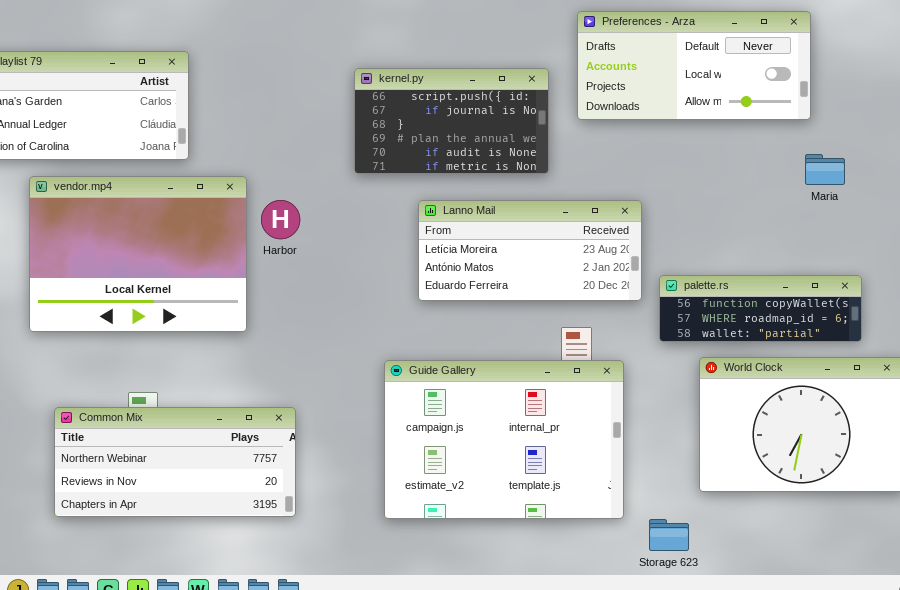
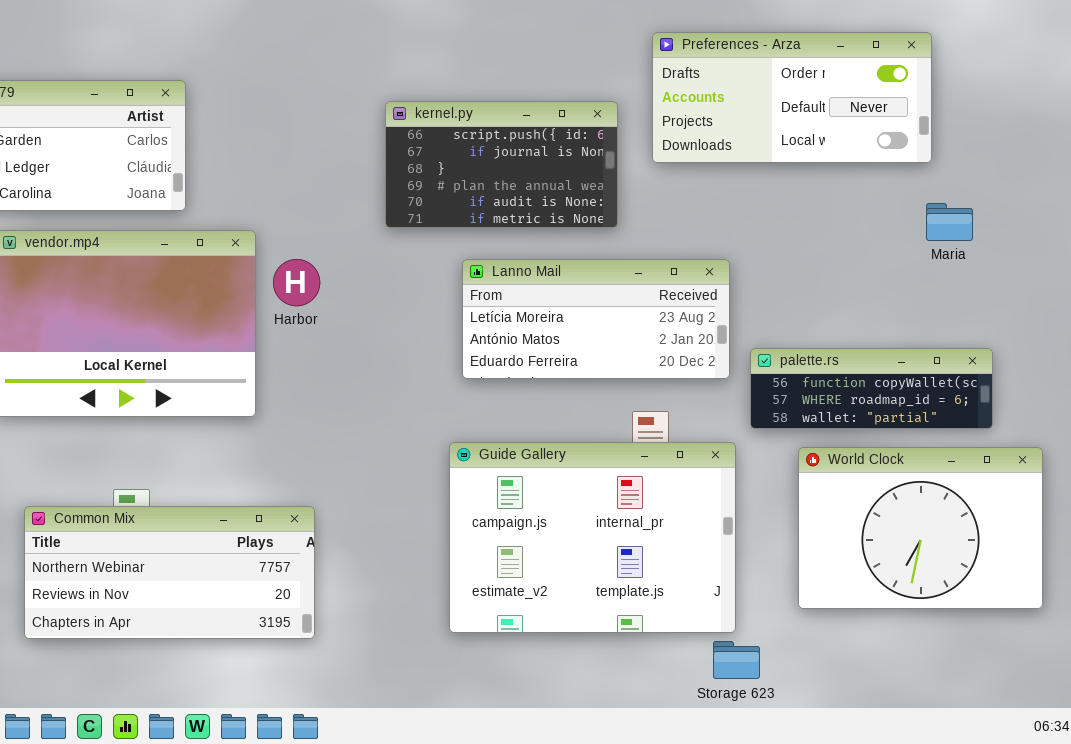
Preferences - Arza: [577,11,811,120] -> [652,32,932,163], scrolled up 1 row
Guide Gallery: [384,360,624,519] -> [449,442,736,633], moved
Storage 623: [649,519,689,551] -> [713,641,760,679], moved

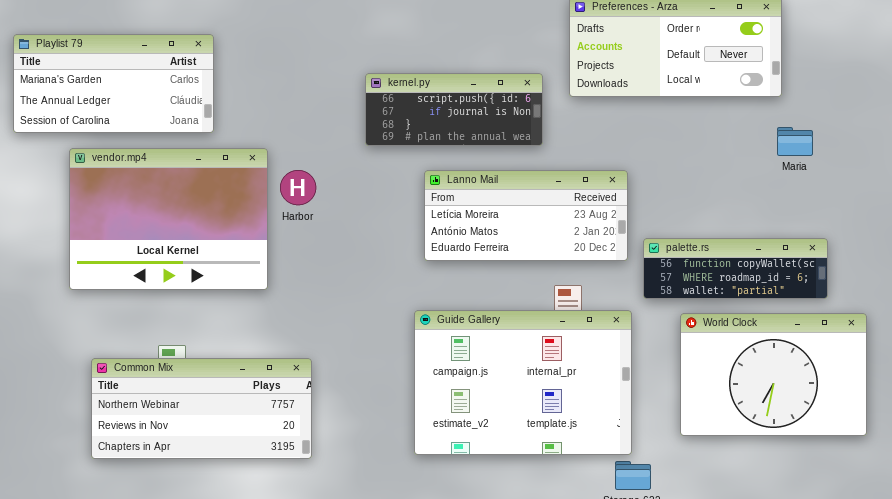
kernel.py: [385,101,618,228] -> [365,73,543,146], resized

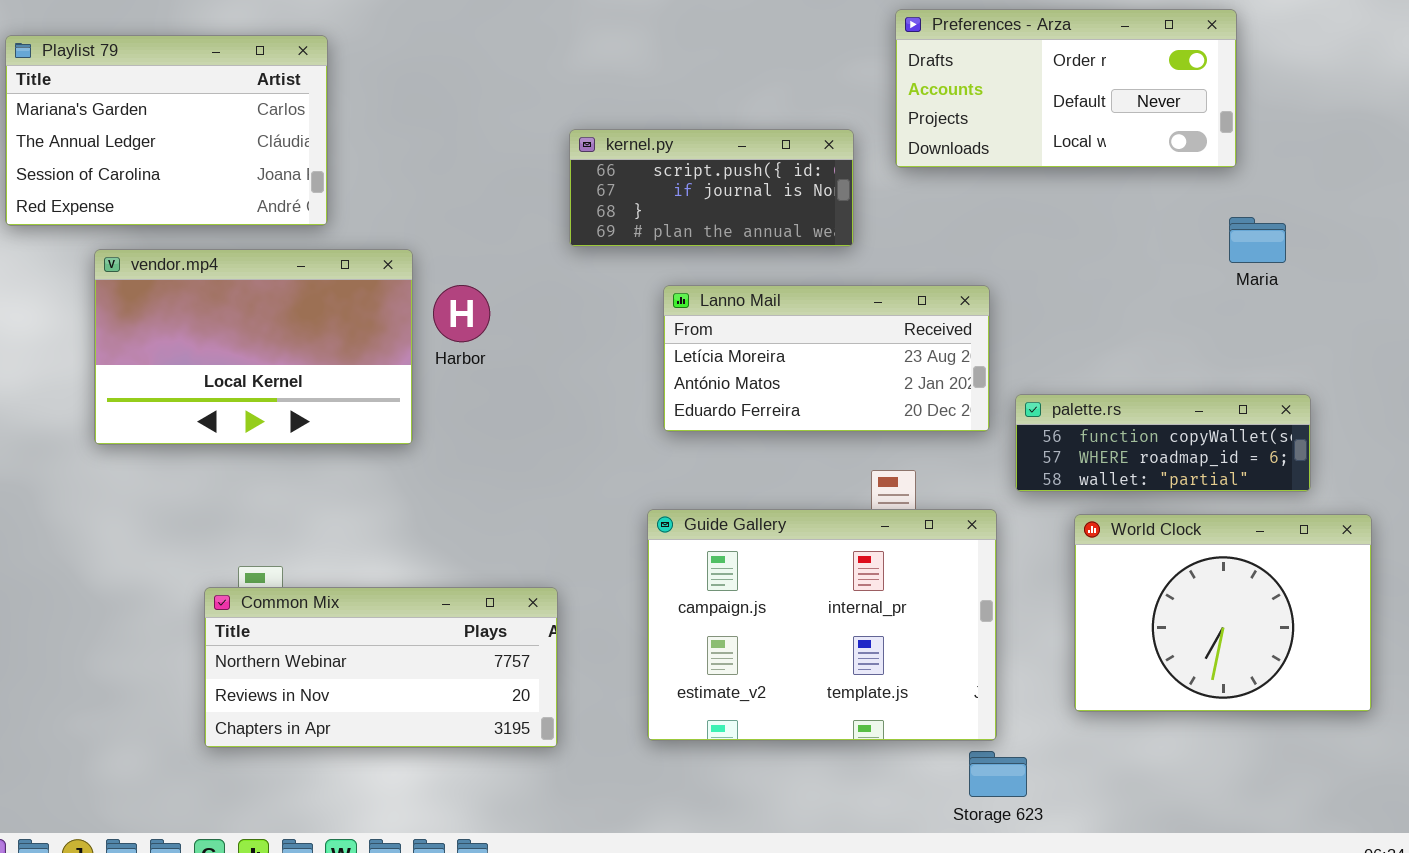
Playlist 79: [13,34,214,133] -> [5,35,328,226], resized
vendor.mp4: [69,148,268,290] -> [94,249,413,445], resized
Common Mix: [91,358,312,459] -> [204,587,558,748], moved

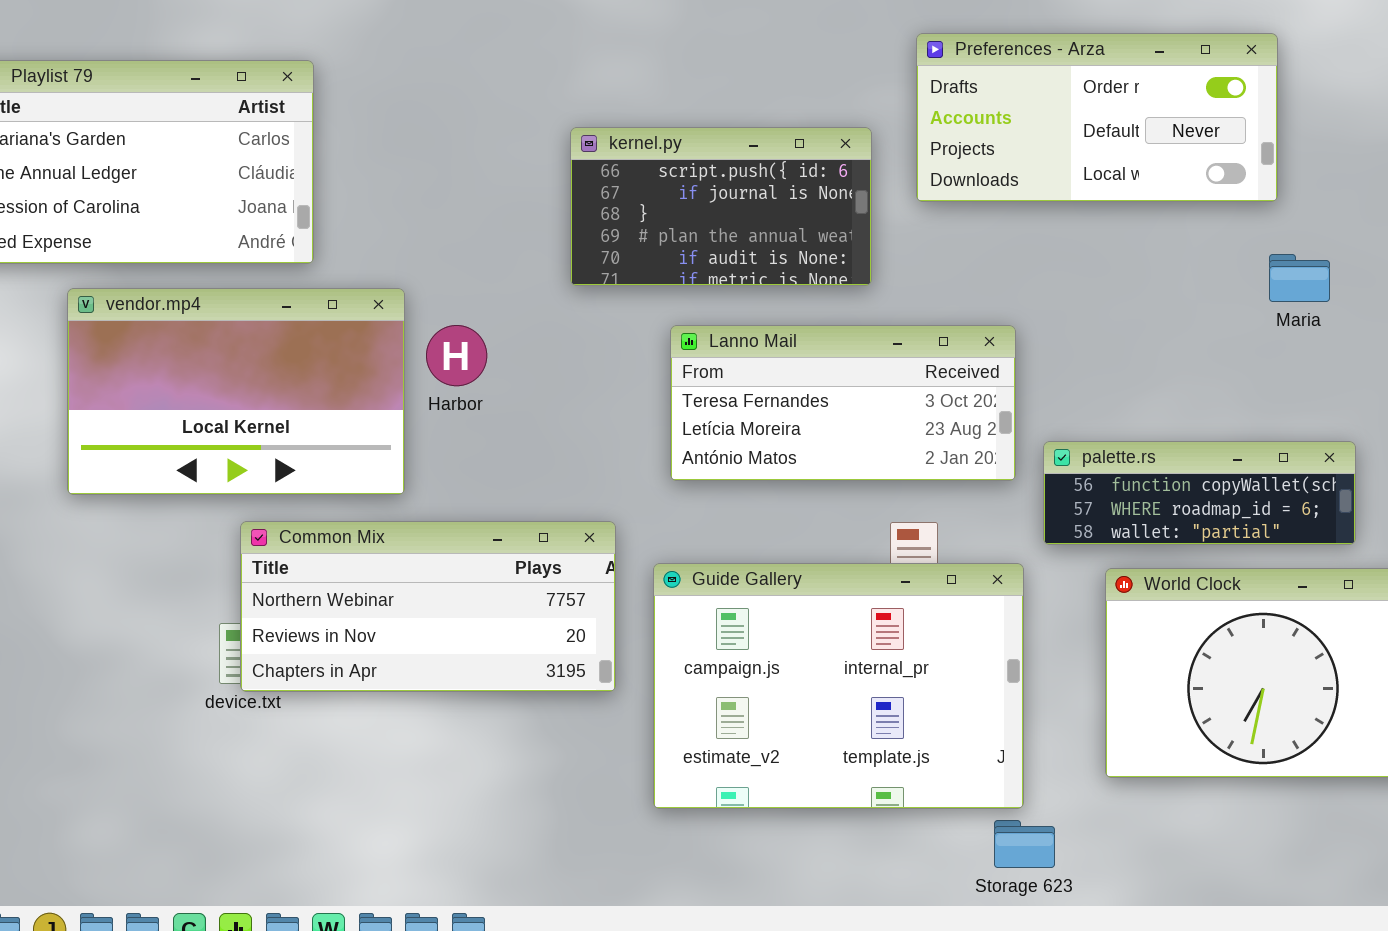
kernel.py: [569,129,854,247] -> [570,127,872,286], resized
Lanno Mail: [663,285,990,432] -> [670,325,1016,481], scrolled up 1 row
Common Mix: [204,587,558,748] -> [240,521,616,692], moved

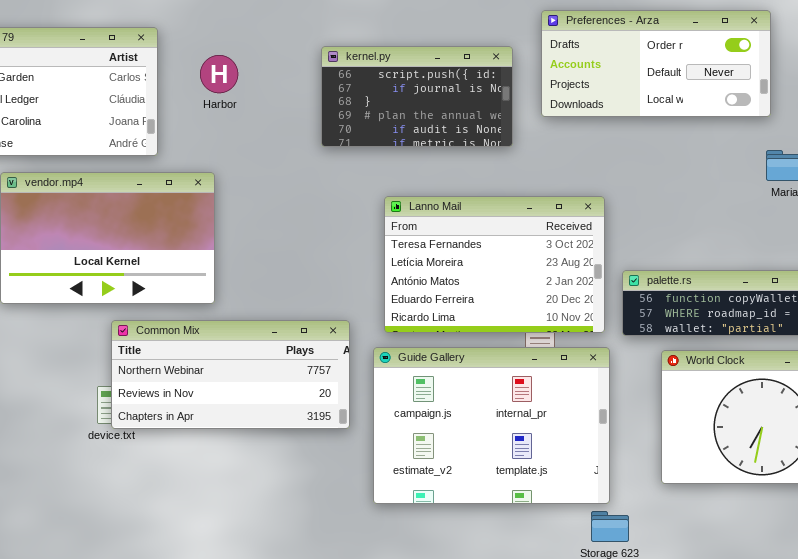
kernel.py: [570,127,872,286] -> [321,46,513,147], moved
Harbor: [426,325,487,386] -> [200,55,238,93], moved
Lanno Mail: [670,325,1016,481] -> [384,196,605,333], resized

